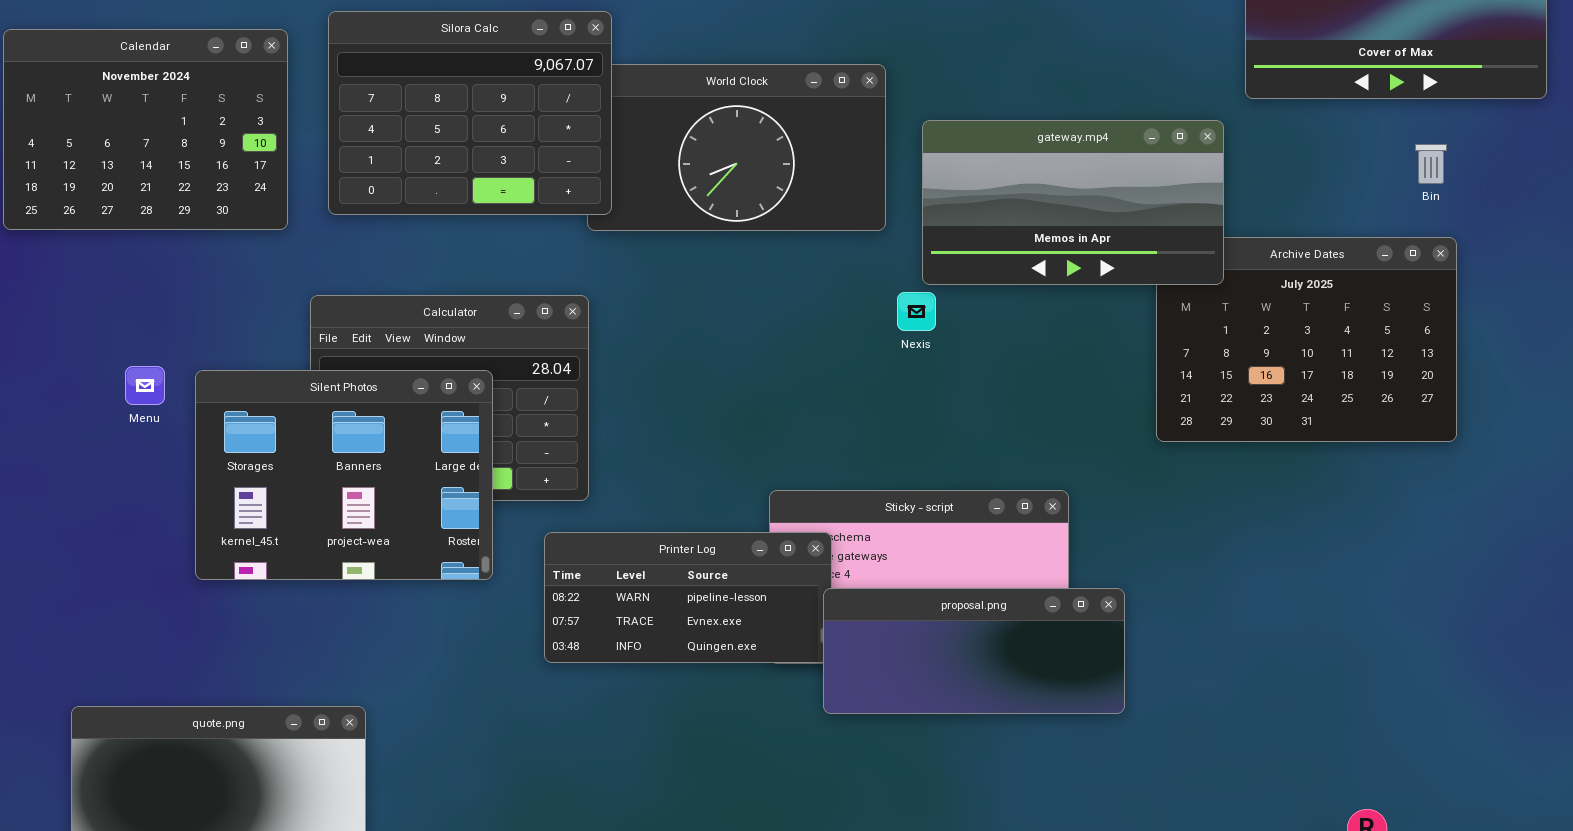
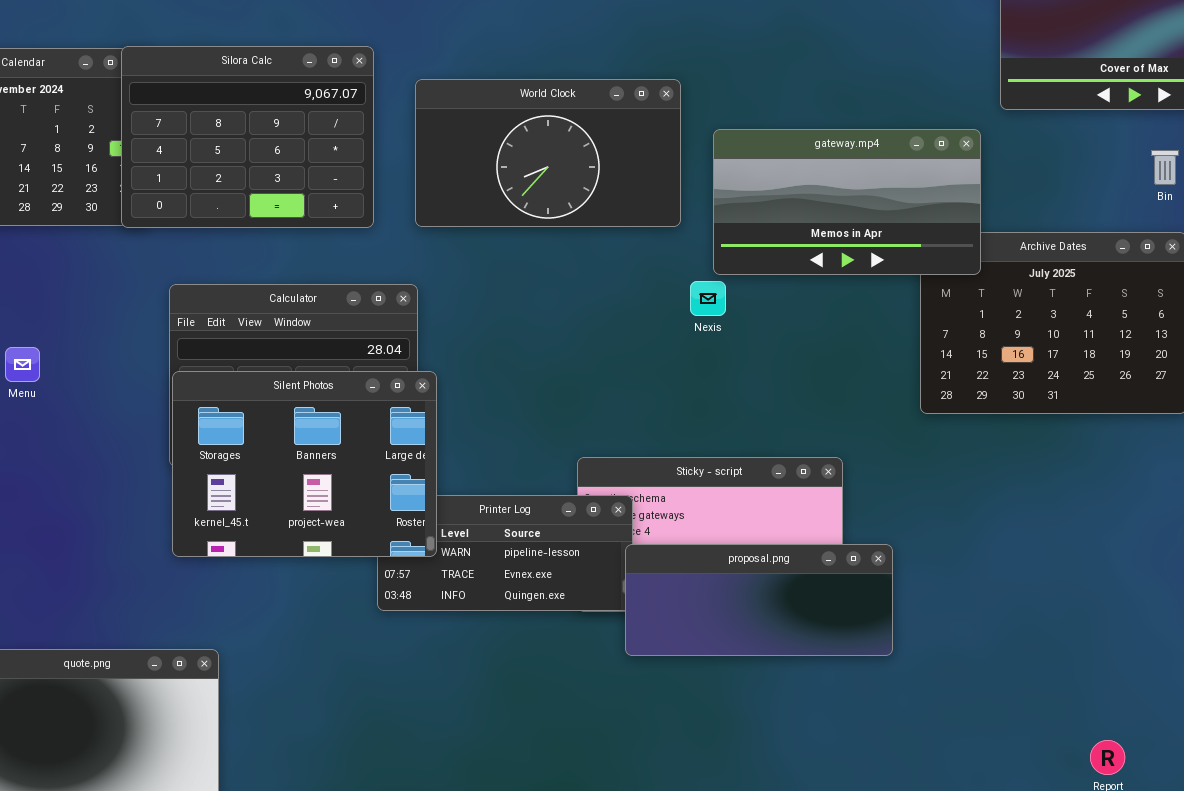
Silora Calc: [328,11,612,215] -> [121,46,374,228], moved
Silent Photos: [195,370,493,580] -> [172,371,437,557], moved

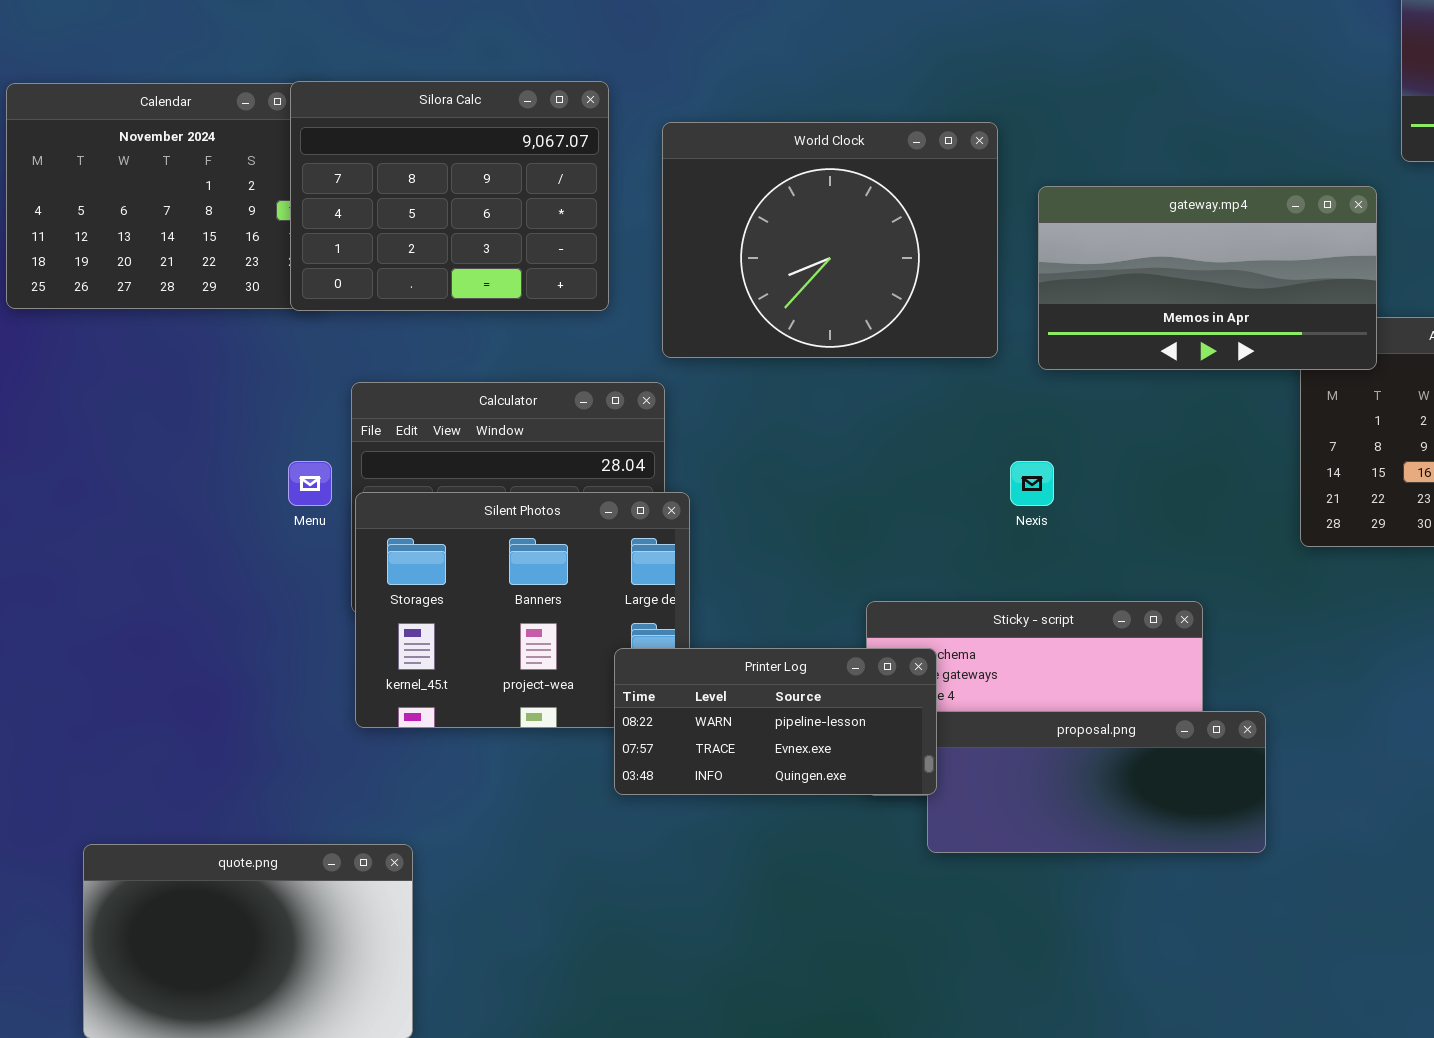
World Clock: [415,79,681,227] -> [662,122,998,358], resized
Nexis: [690,281,726,316] -> [1010,461,1054,506], moved
Menu: [5,347,40,382] -> [288,461,332,506], moved
Printer Log: [377,495,633,611] -> [614,648,937,795], raised

